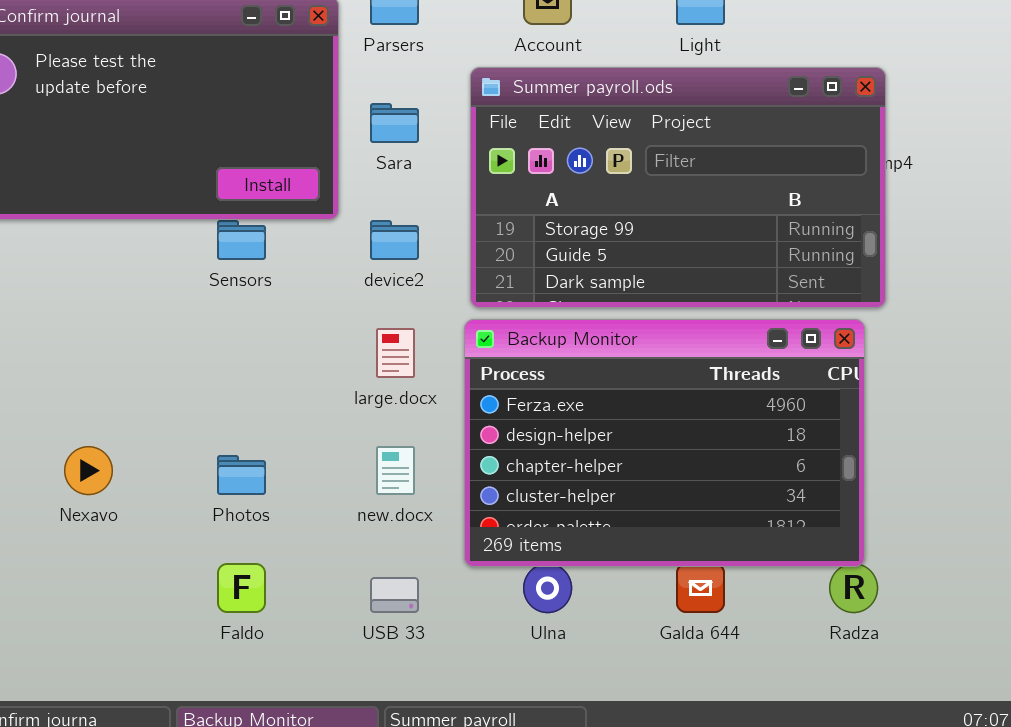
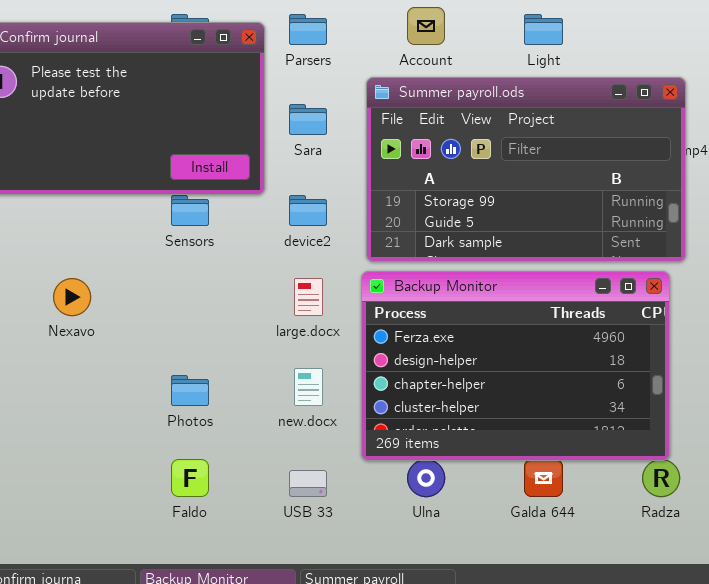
Nexavo: [64,446,113,495] -> [53,278,91,316], moved

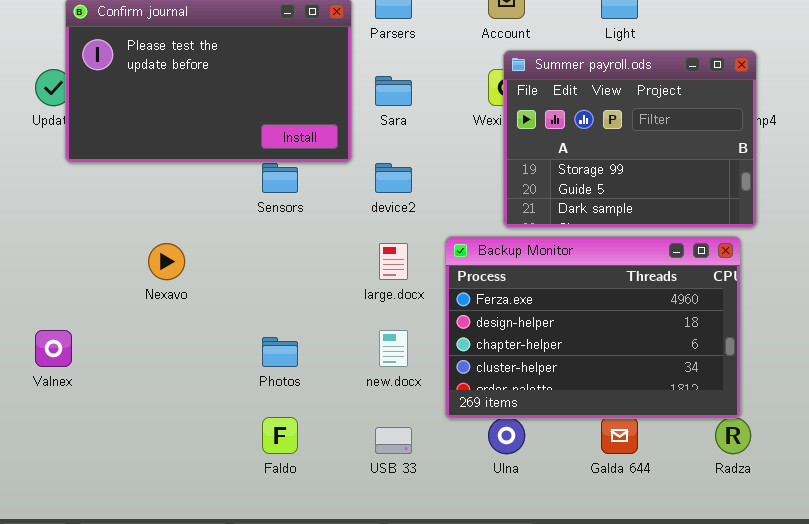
Summer payroll.ods: [366,77,686,262] -> [503,50,757,228], resized

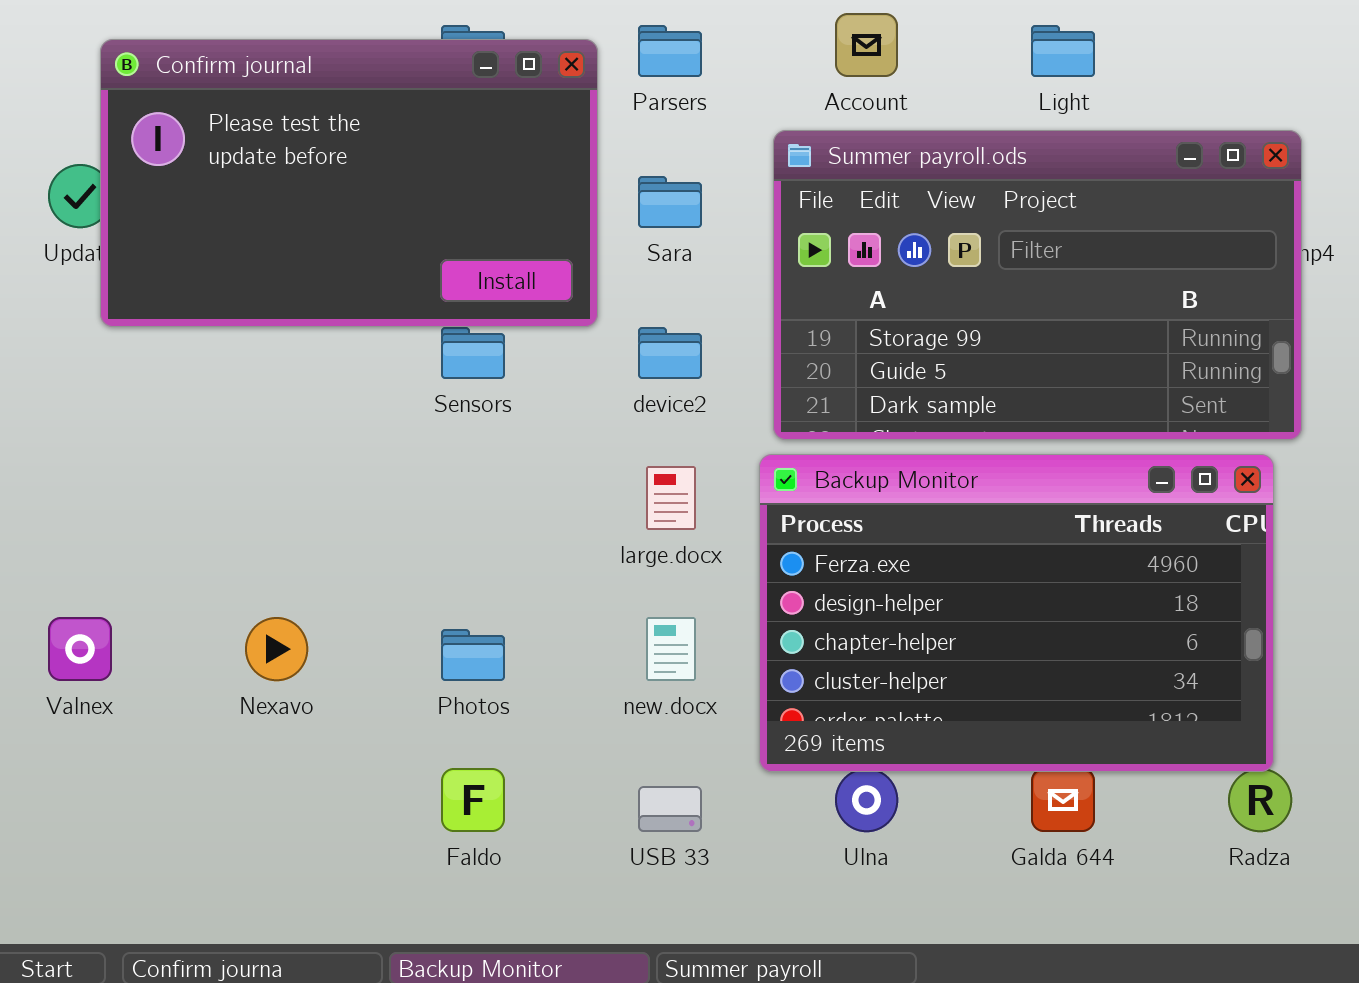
Summer payroll.ods: [503,50,757,228] -> [773,130,1302,440], resized
Nexavo: [148,243,185,280] -> [245,617,308,681], moved

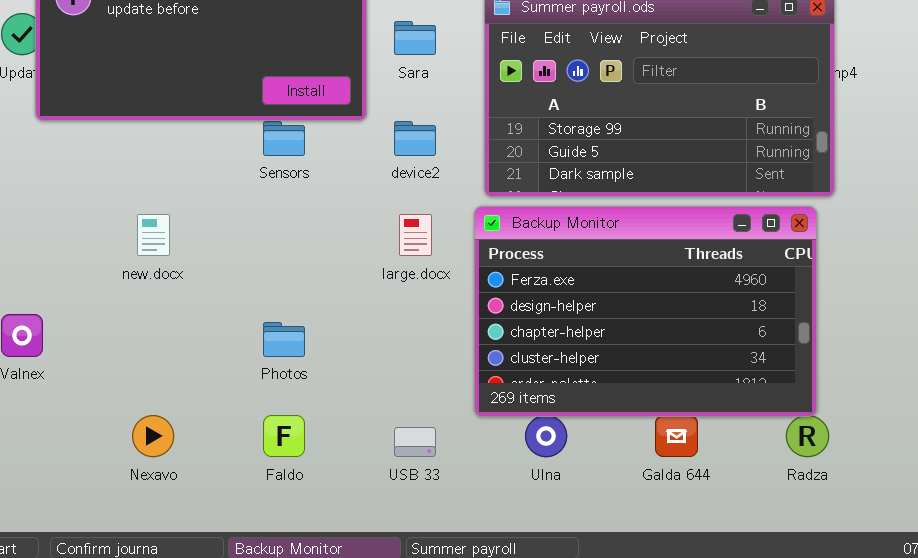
Nexavo: [245,617,308,681] -> [132,415,174,457], moved
new.docx: [646,617,696,681] -> [137,214,170,256], moved

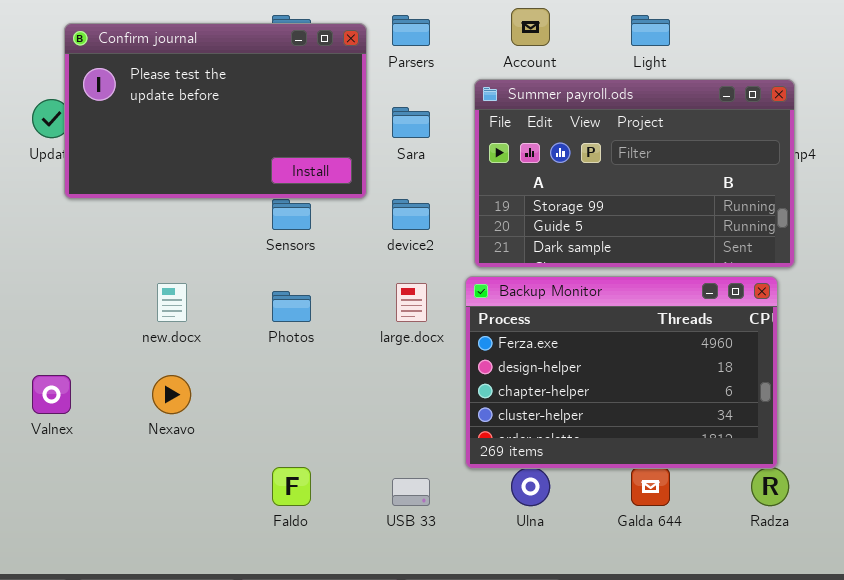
Photos: [263,322,305,357] -> [272,291,311,322], moved
Nexavo: [132,415,174,457] -> [152,375,191,414], moved

